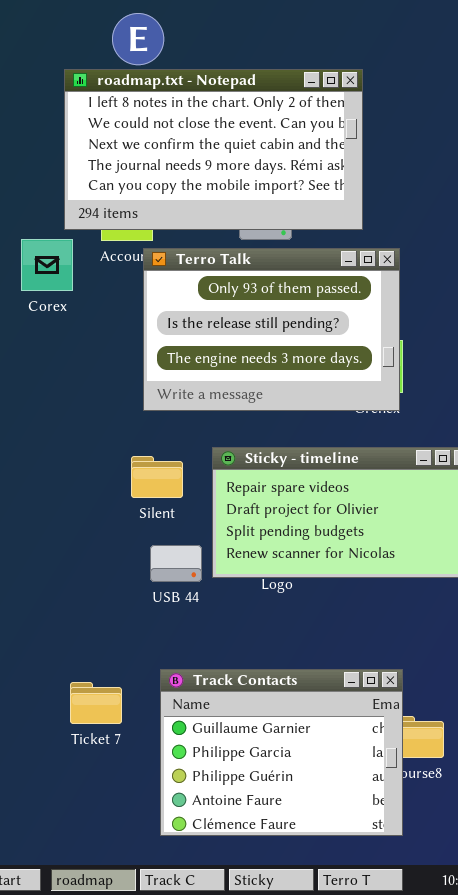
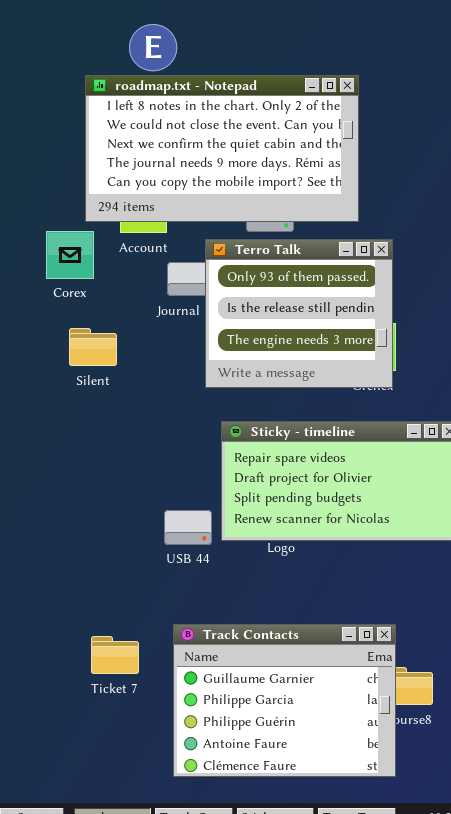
Terro Talk: [143,248,400,411] -> [205,239,393,388], resized
Silent: [131,456,183,498] -> [69,328,117,366], moved

